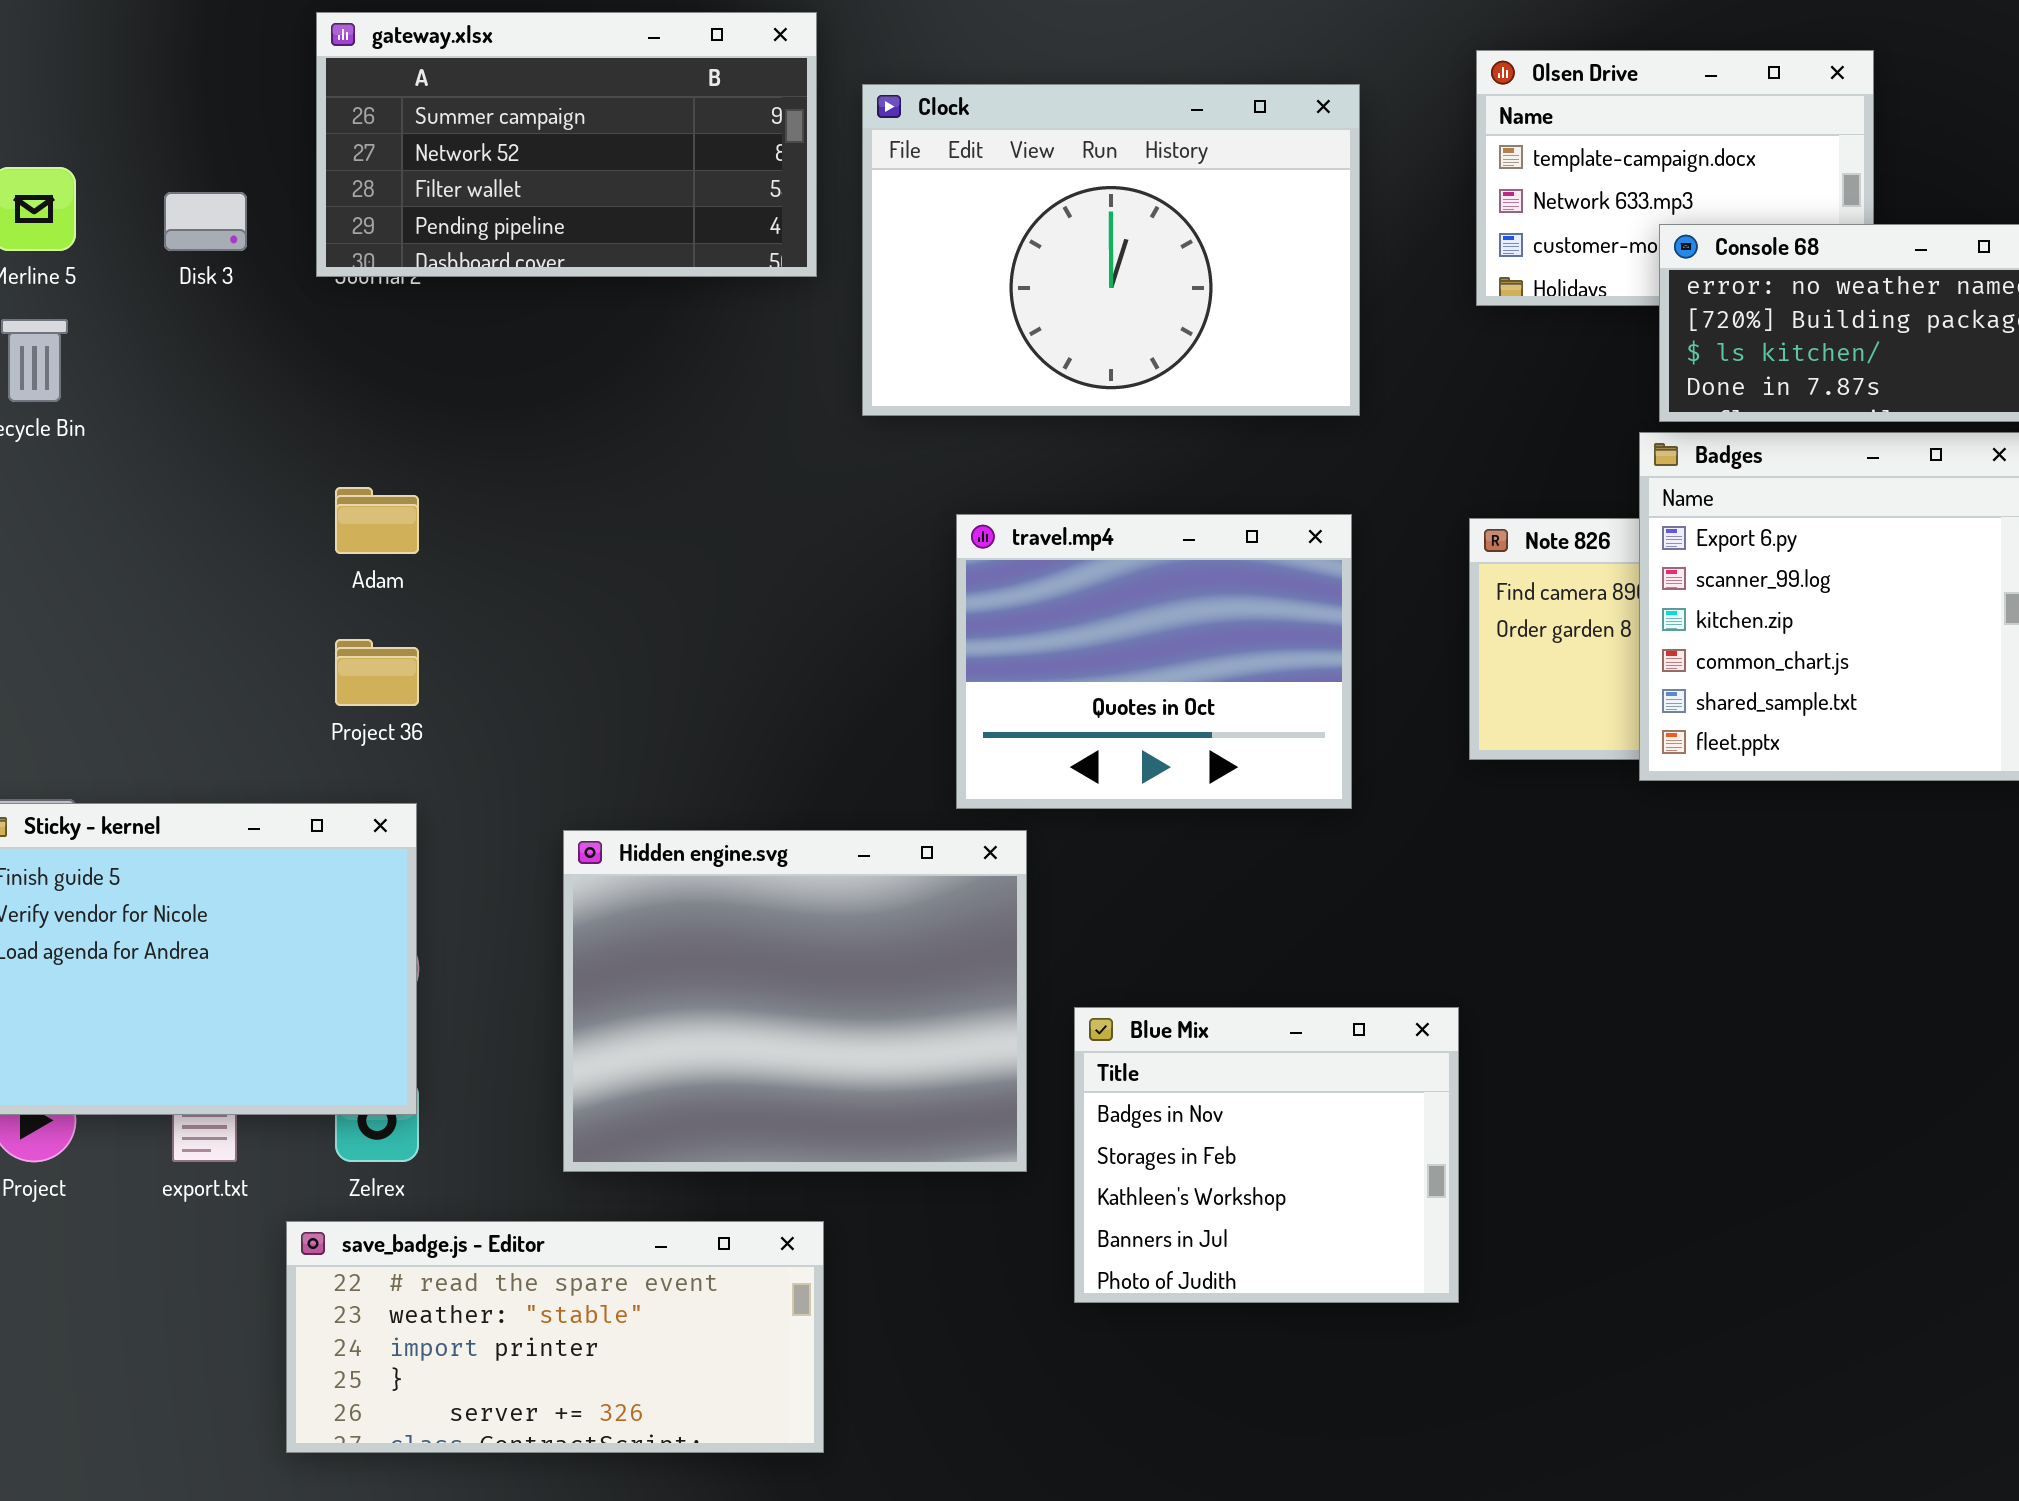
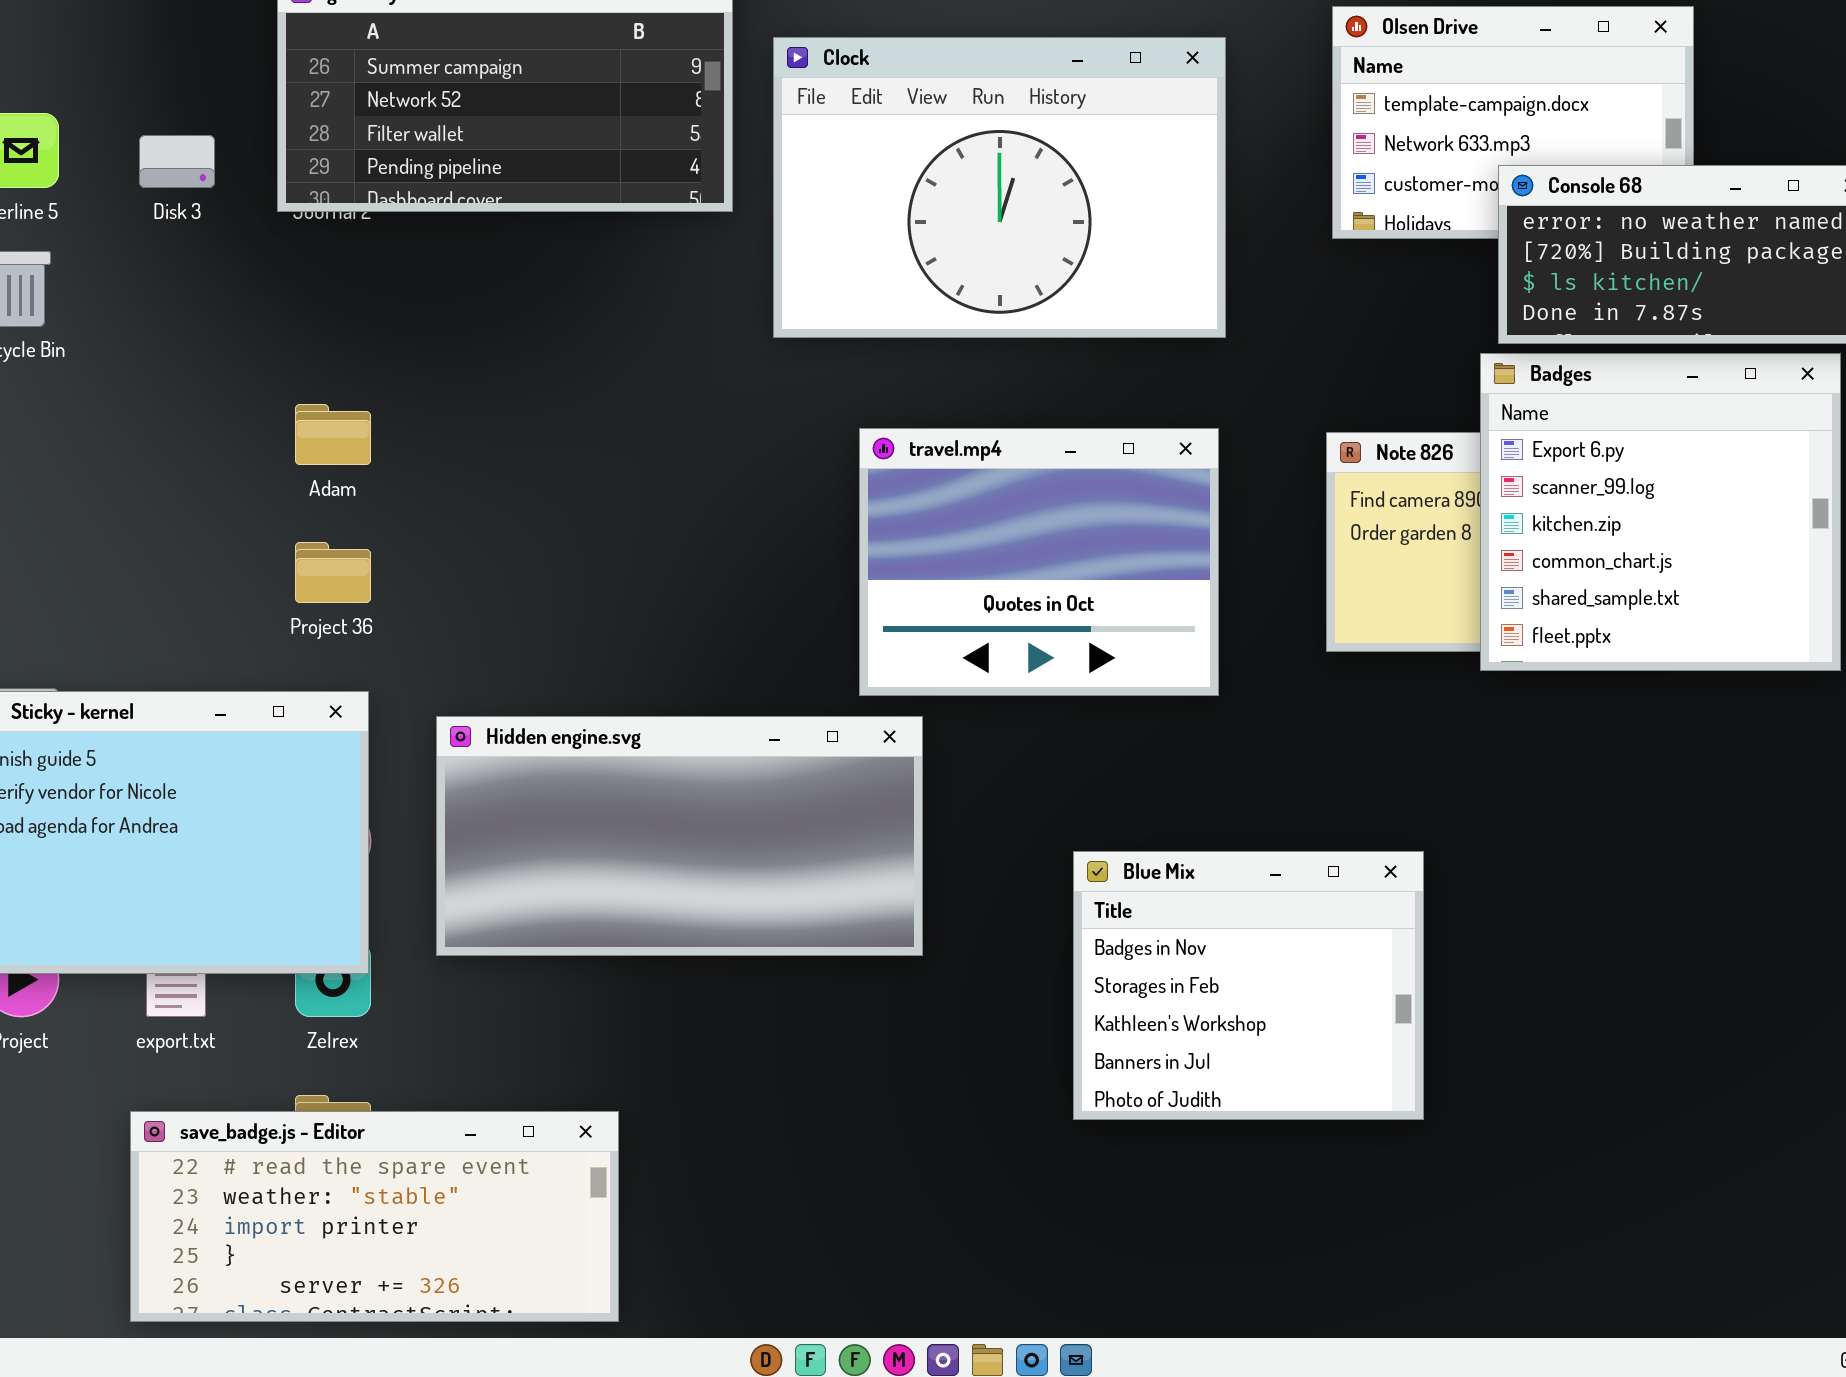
Hidden engine.svg: [563,830,1027,1172] -> [436,716,923,956], resized
Blue Mix: [1074,1007,1459,1303] -> [1073,851,1424,1120], moved
save_badge.js - Editor: [286,1221,824,1453] -> [130,1111,619,1322], moved

